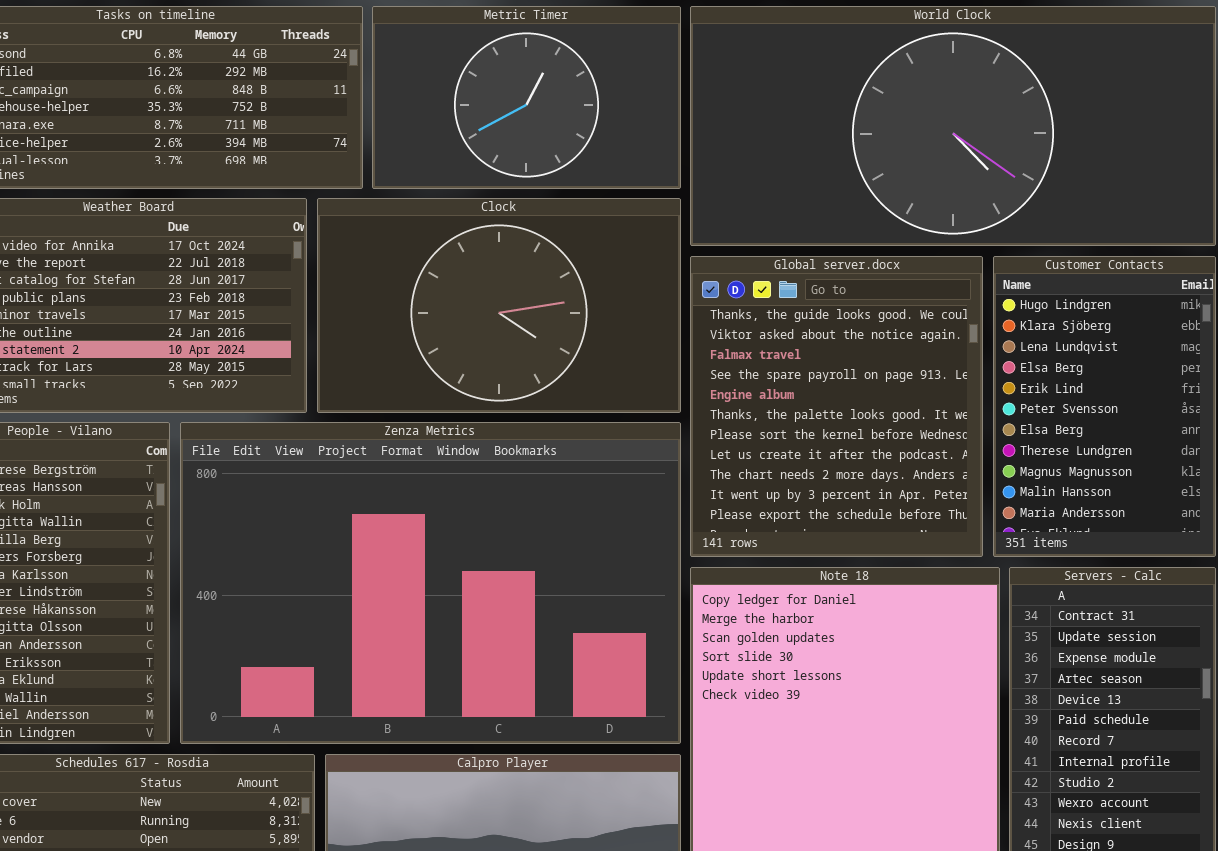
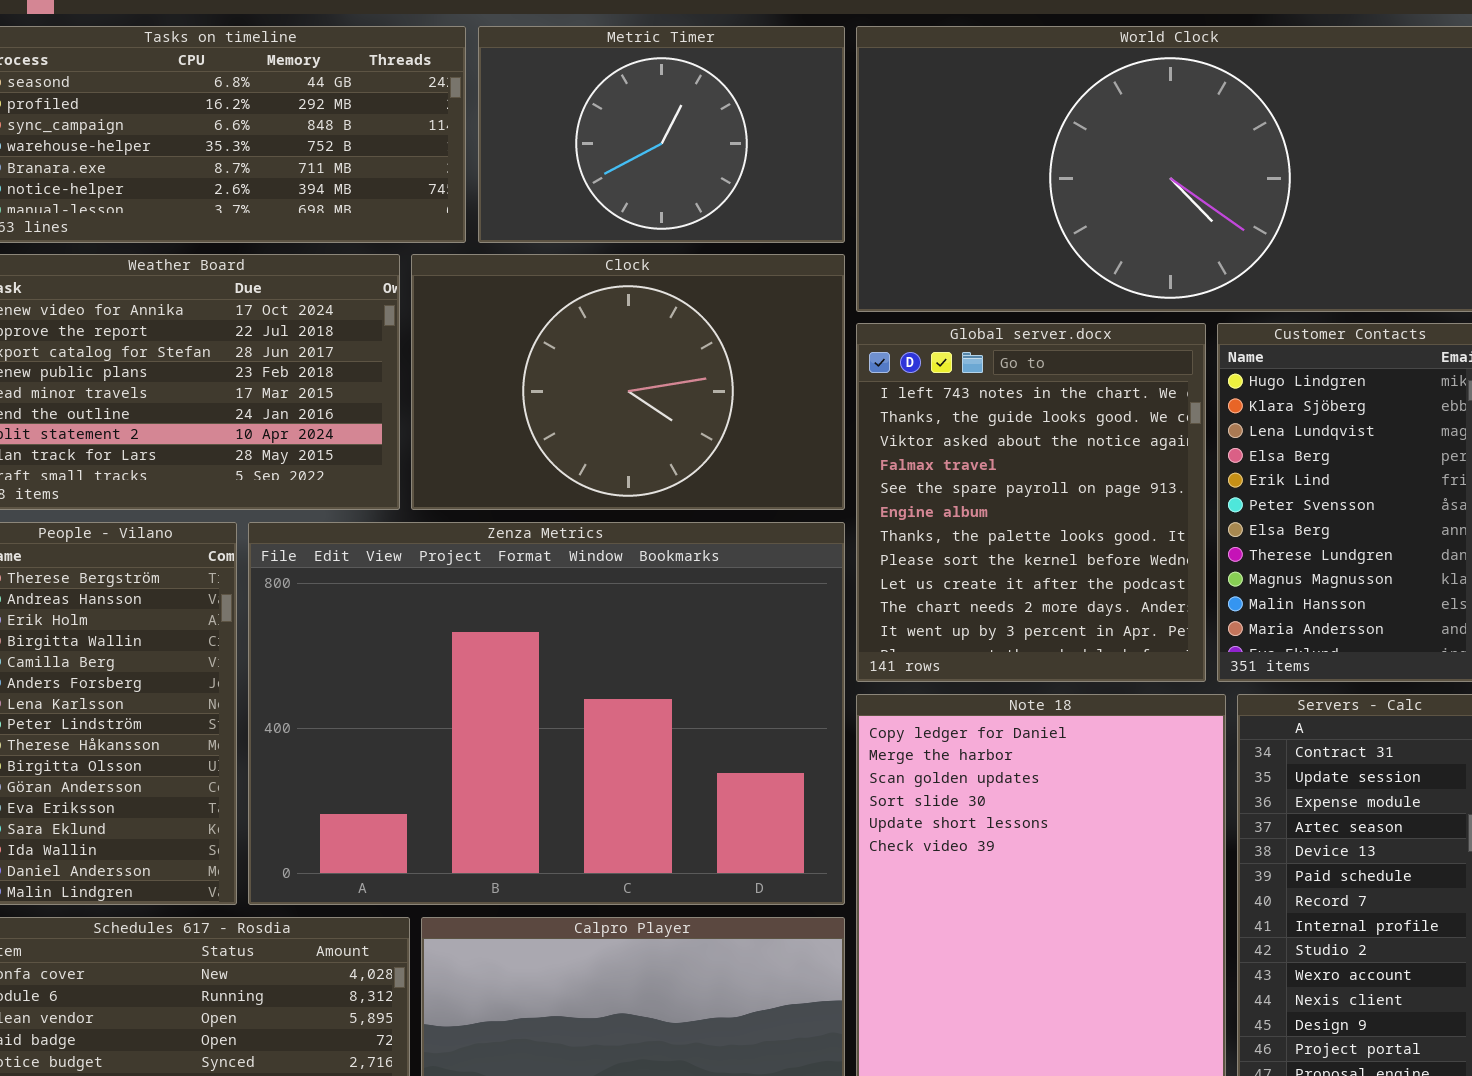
Global server.docx: [690,256,983,557] -> [856,323,1206,682], scrolled up 1 row

